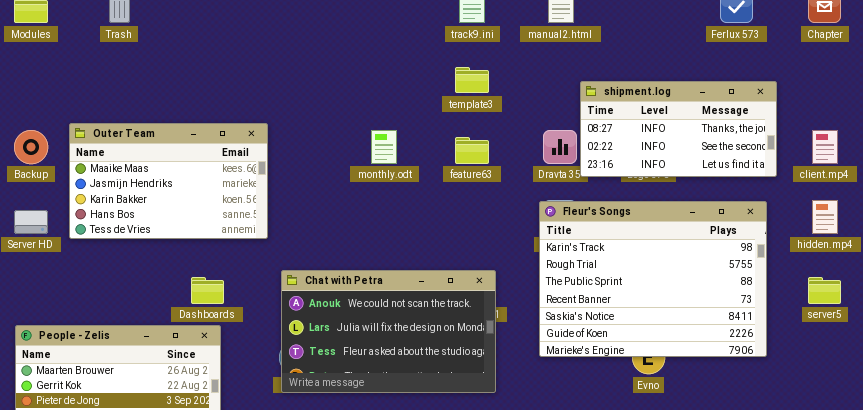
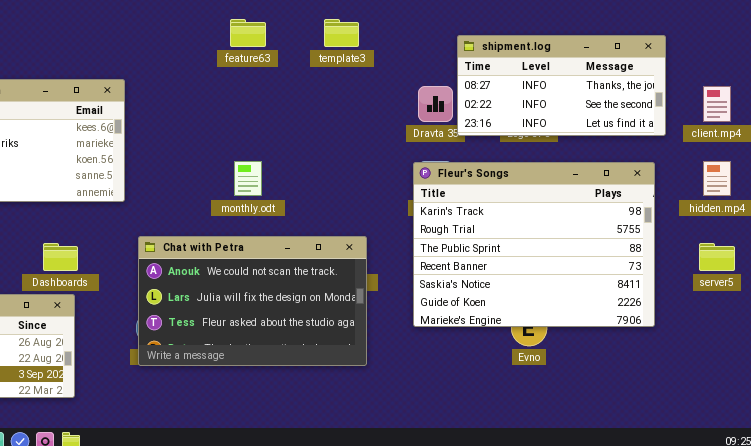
monthly.odt: [371,130,397,164] -> [234,161,262,196], moved
feature63: [455,137,489,164] -> [230,19,266,47], moved

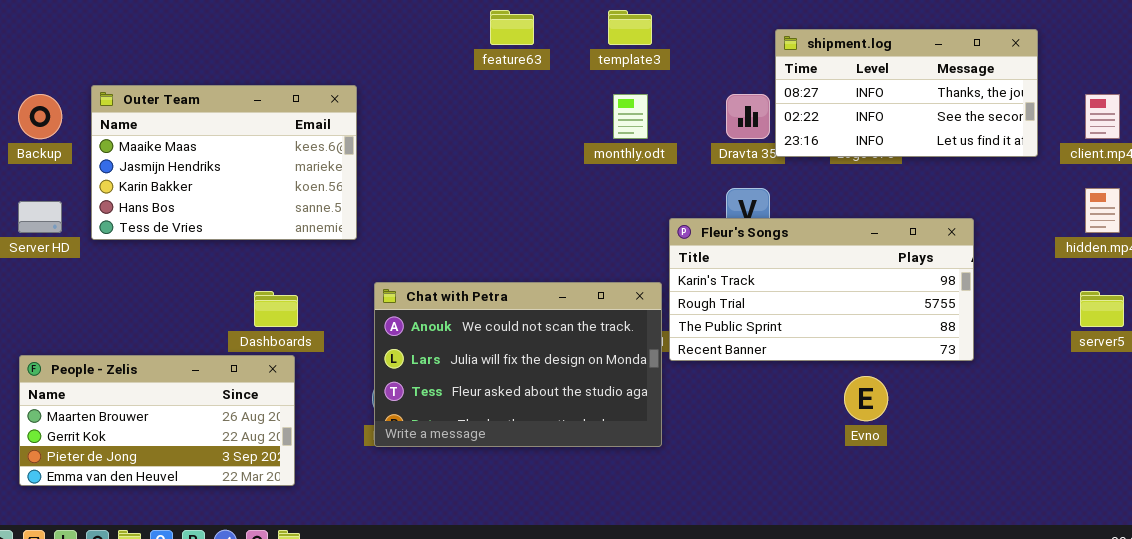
monthly.odt: [234,161,262,196] -> [613,94,648,139], moved
Fleur's Songs: [413,162,655,327] -> [669,218,974,361], moved, resized

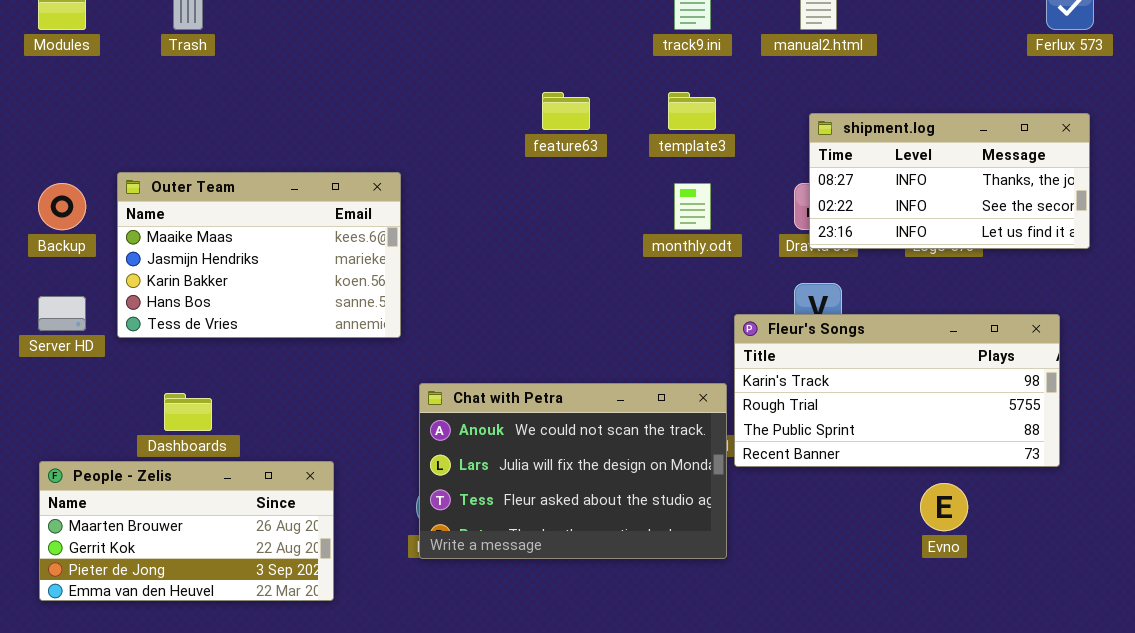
shipment.log: [775,29,1038,157] -> [809,113,1090,249], moved
Dashboards: [254,291,298,327] -> [164,393,212,431], moved

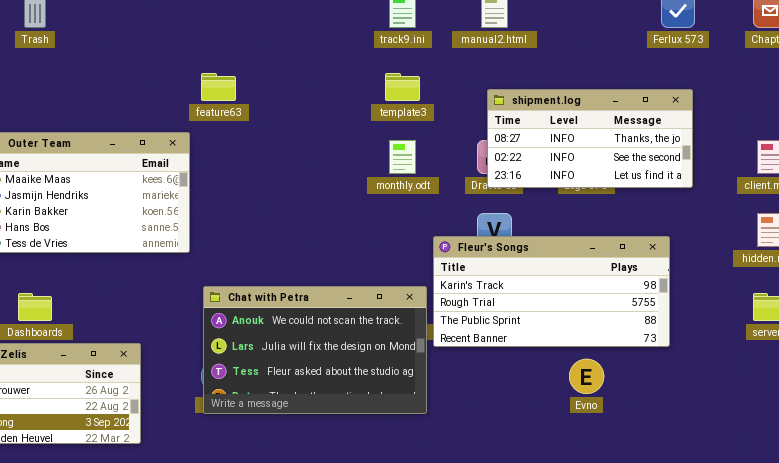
feature63: [542,92,590,130] -> [201,73,236,101], moved

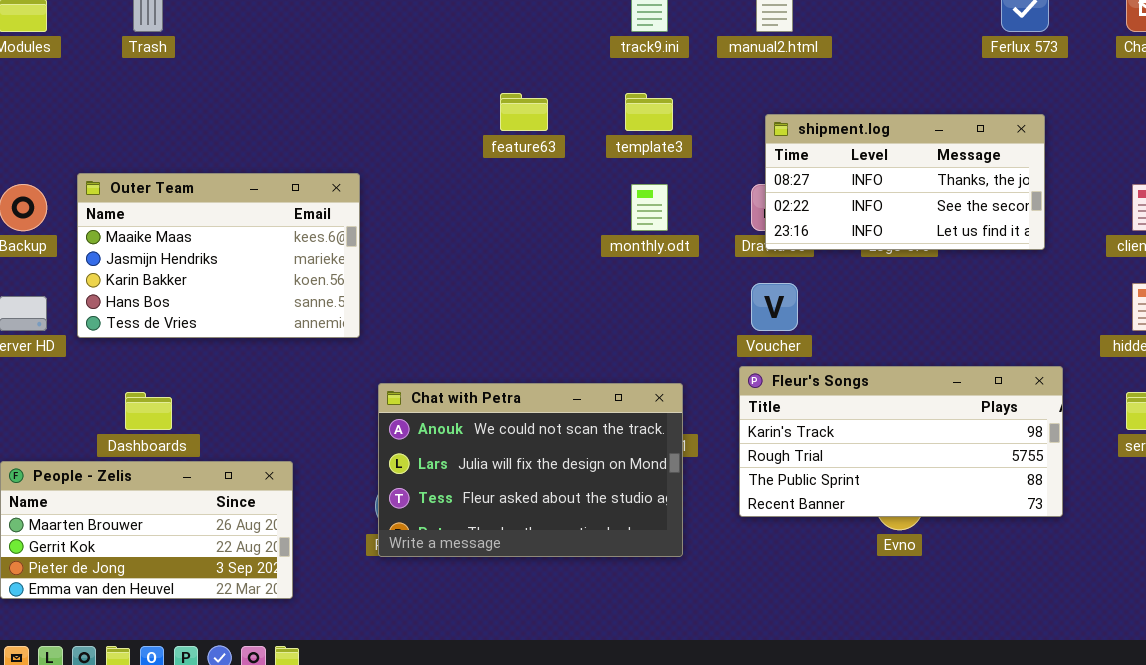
feature63: [201,73,236,101] -> [500,93,548,131], moved
Fleur's Songs: [433,236,670,347] -> [739,366,1063,517], moved

